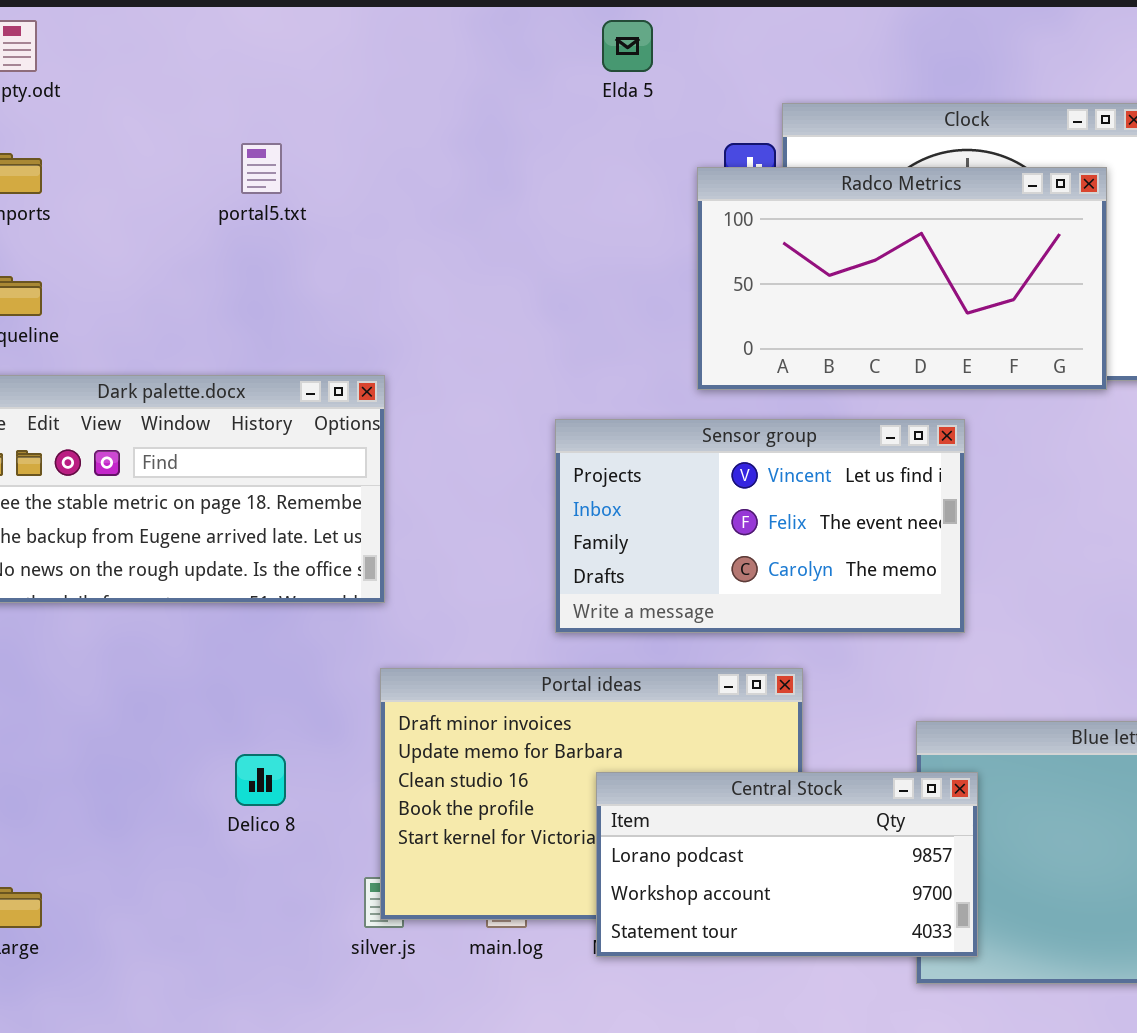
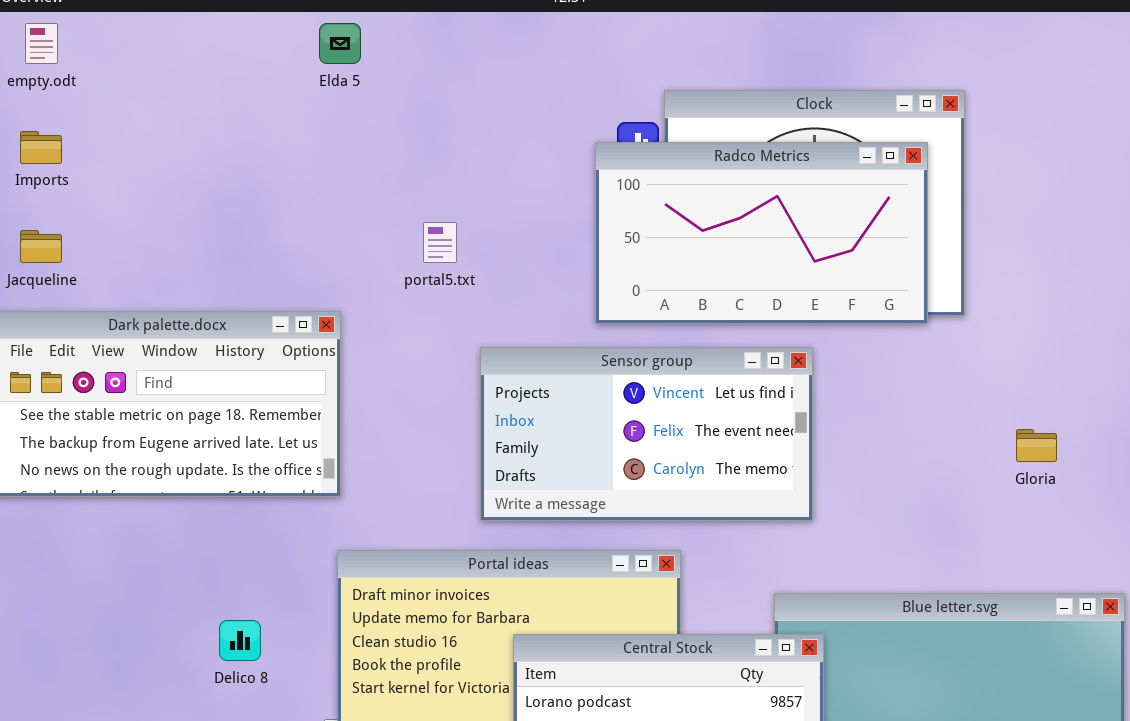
Elda 5: [602,20,653,72] -> [319,23,361,64], moved
portal5.txt: [241,143,282,194] -> [423,222,457,263], moved

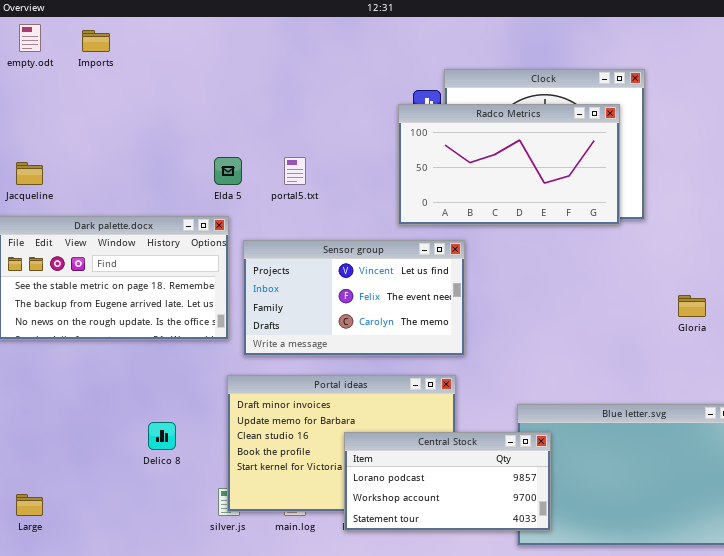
Elda 5: [319,23,361,64] -> [214,157,242,185], moved
Imports: [20,131,62,164] -> [82,30,110,52], moved
Sensor group: [480,347,813,521] -> [243,240,465,356], moved

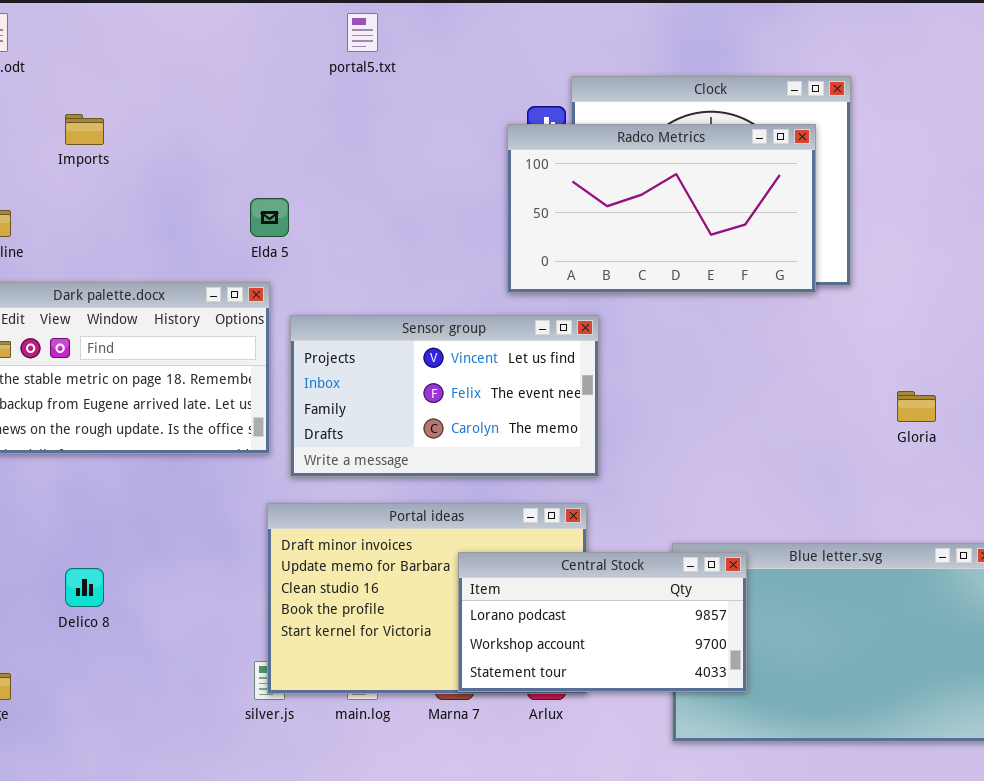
Imports: [82,30,110,52] -> [65,114,104,145], moved
portal5.txt: [284,157,306,185] -> [347,13,378,52], moved
Delico 8: [148,422,176,450] -> [65,568,104,607], moved
Central Stock: [344,432,551,531] -> [458,552,747,692], moved

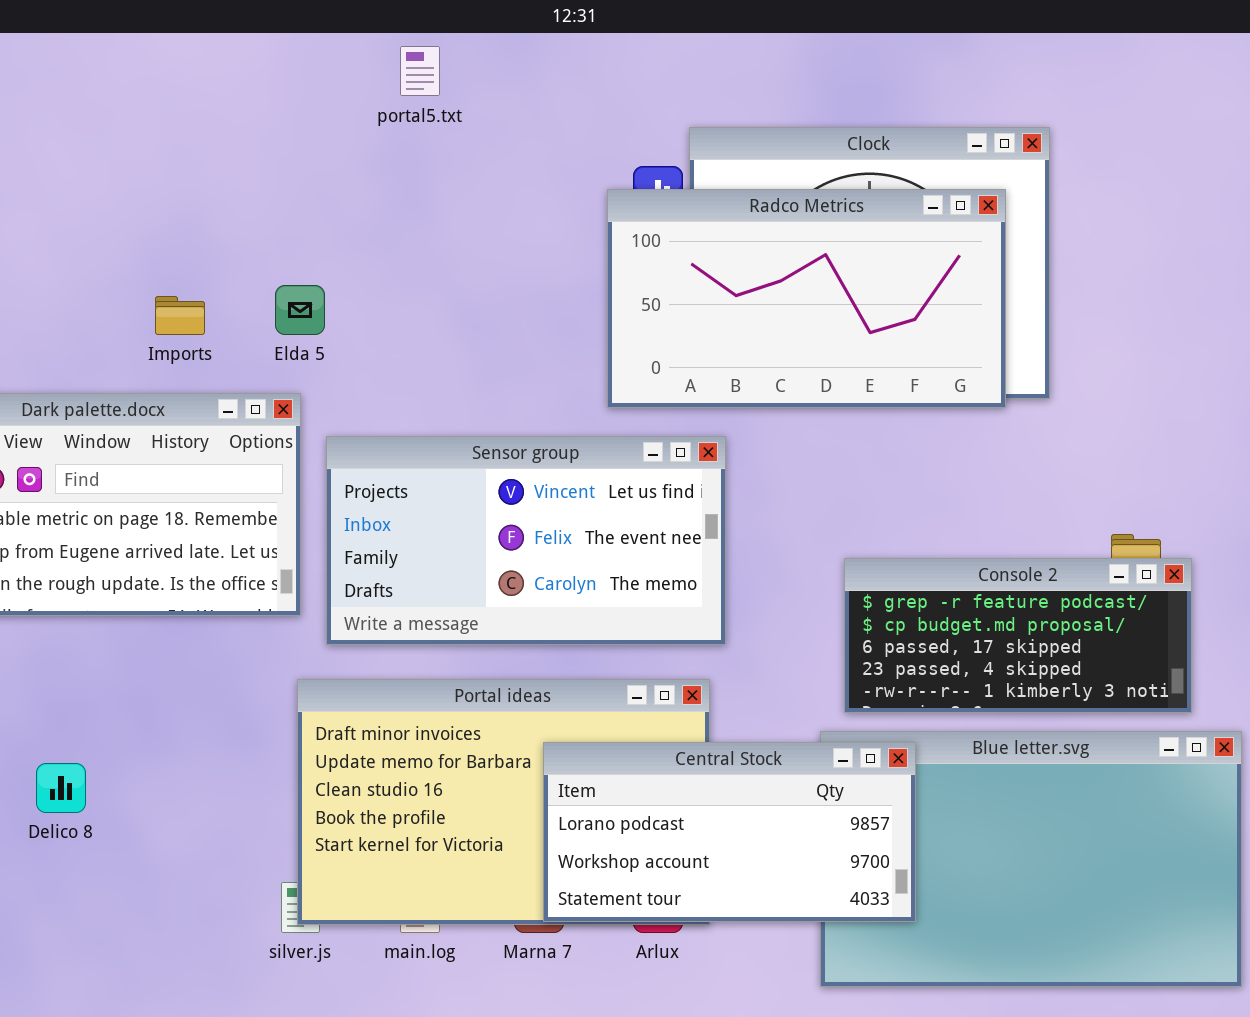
Imports: [65,114,104,145] -> [155,296,205,335], moved
Console 2: none -> [844,558,1192,713], opened

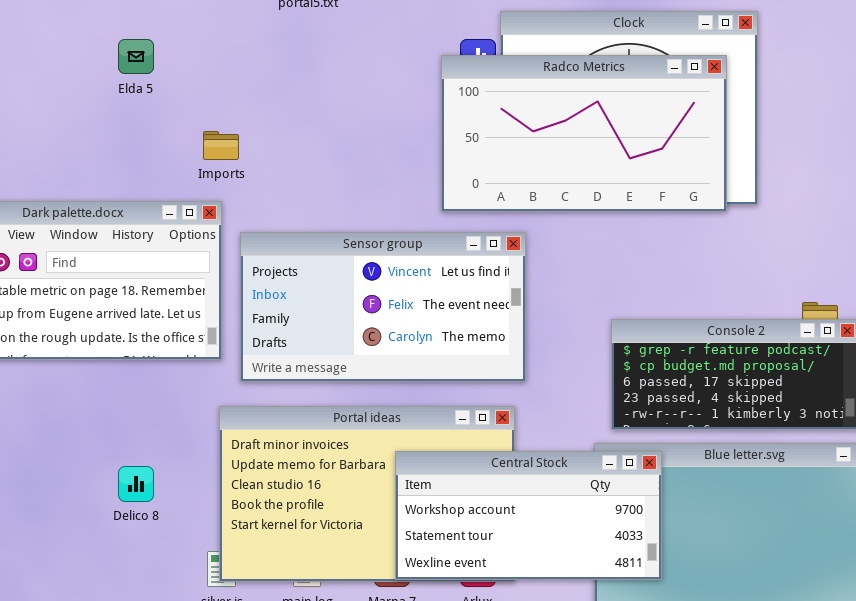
Elda 5: [275,285,325,335] -> [118,39,154,74], moved
Imports: [155,296,205,335] -> [203,131,239,160], moved
Central Stock: [543,742,916,922] -> [395,451,662,580], scrolled down 1 row
Delico 8: [36,763,86,813] -> [118,466,154,502], moved

